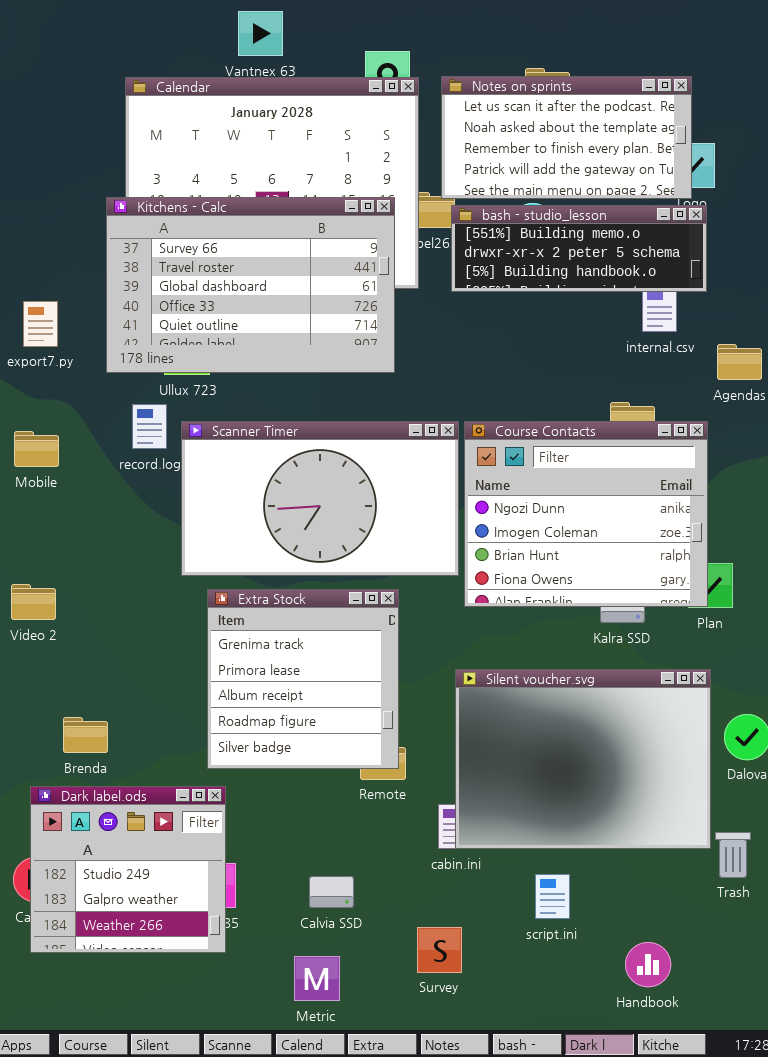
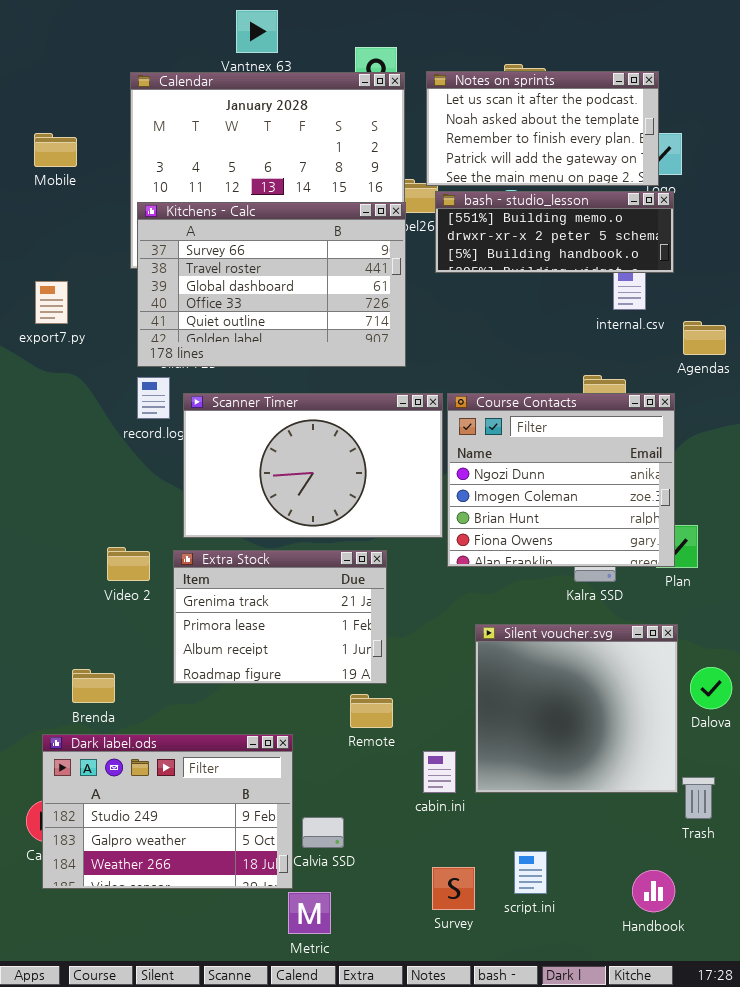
Kitchens - Calc: [106,197,395,373] -> [137,202,406,367], moved
Mobile: [14,431,59,467] -> [34,133,77,167], moved
Video 2: [11,584,56,620] -> [107,547,150,581], moved
Extra Stock: [207,589,399,769] -> [173,550,387,684], resized
Silent voucher.svg: [455,669,711,849] -> [475,624,678,793], resized
Dark label.ods: [30,786,226,953] -> [42,734,293,889], resized
script.ini: [535,874,570,919] -> [514,851,547,894], moved
Survey: [417,927,462,973] -> [432,867,475,910], moved
Handbook: [625,942,671,987] -> [632,870,675,912], moved

